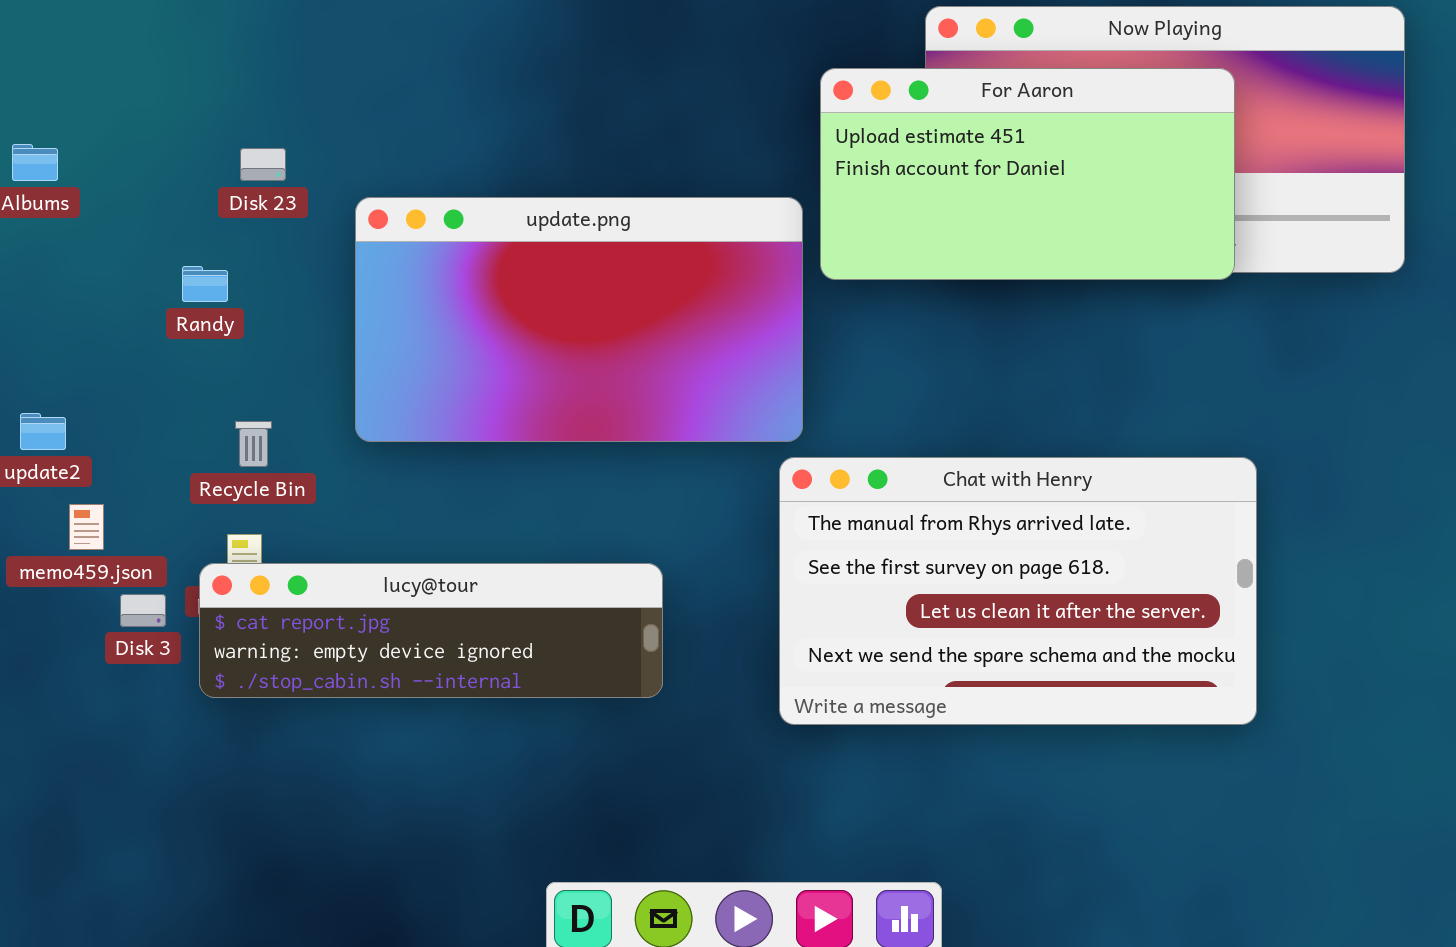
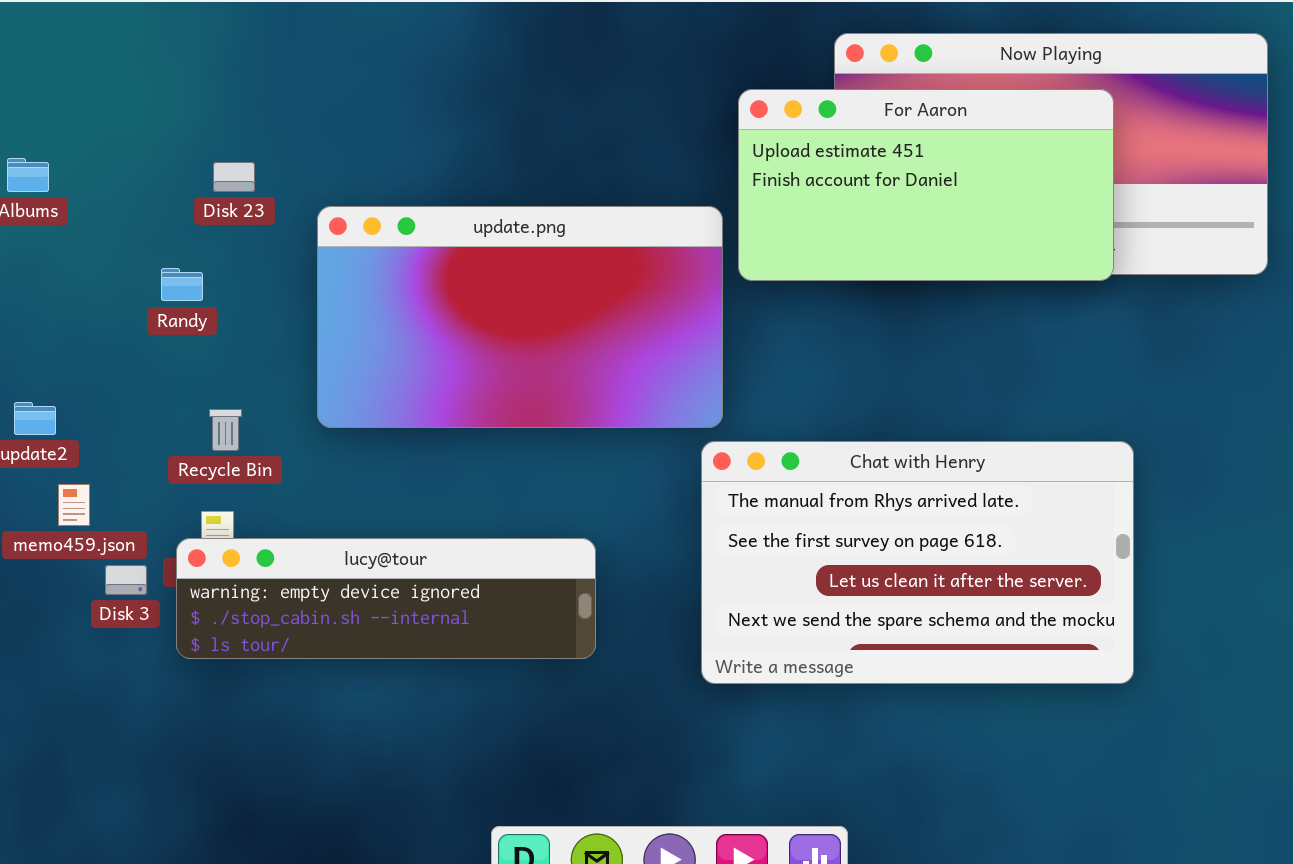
lucy@tour: [199,563,663,698] -> [176,538,596,659], scrolled down 1 row

